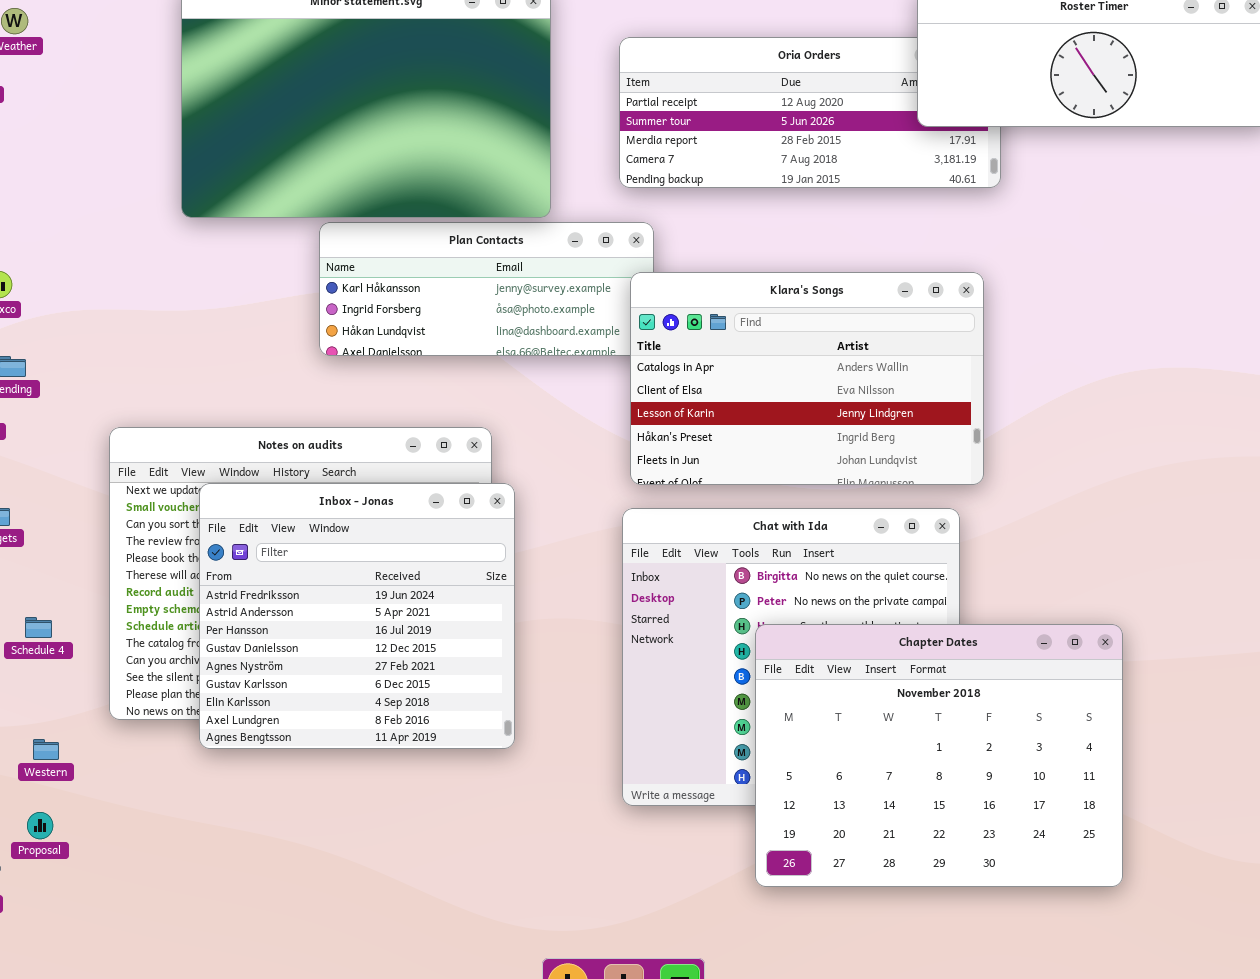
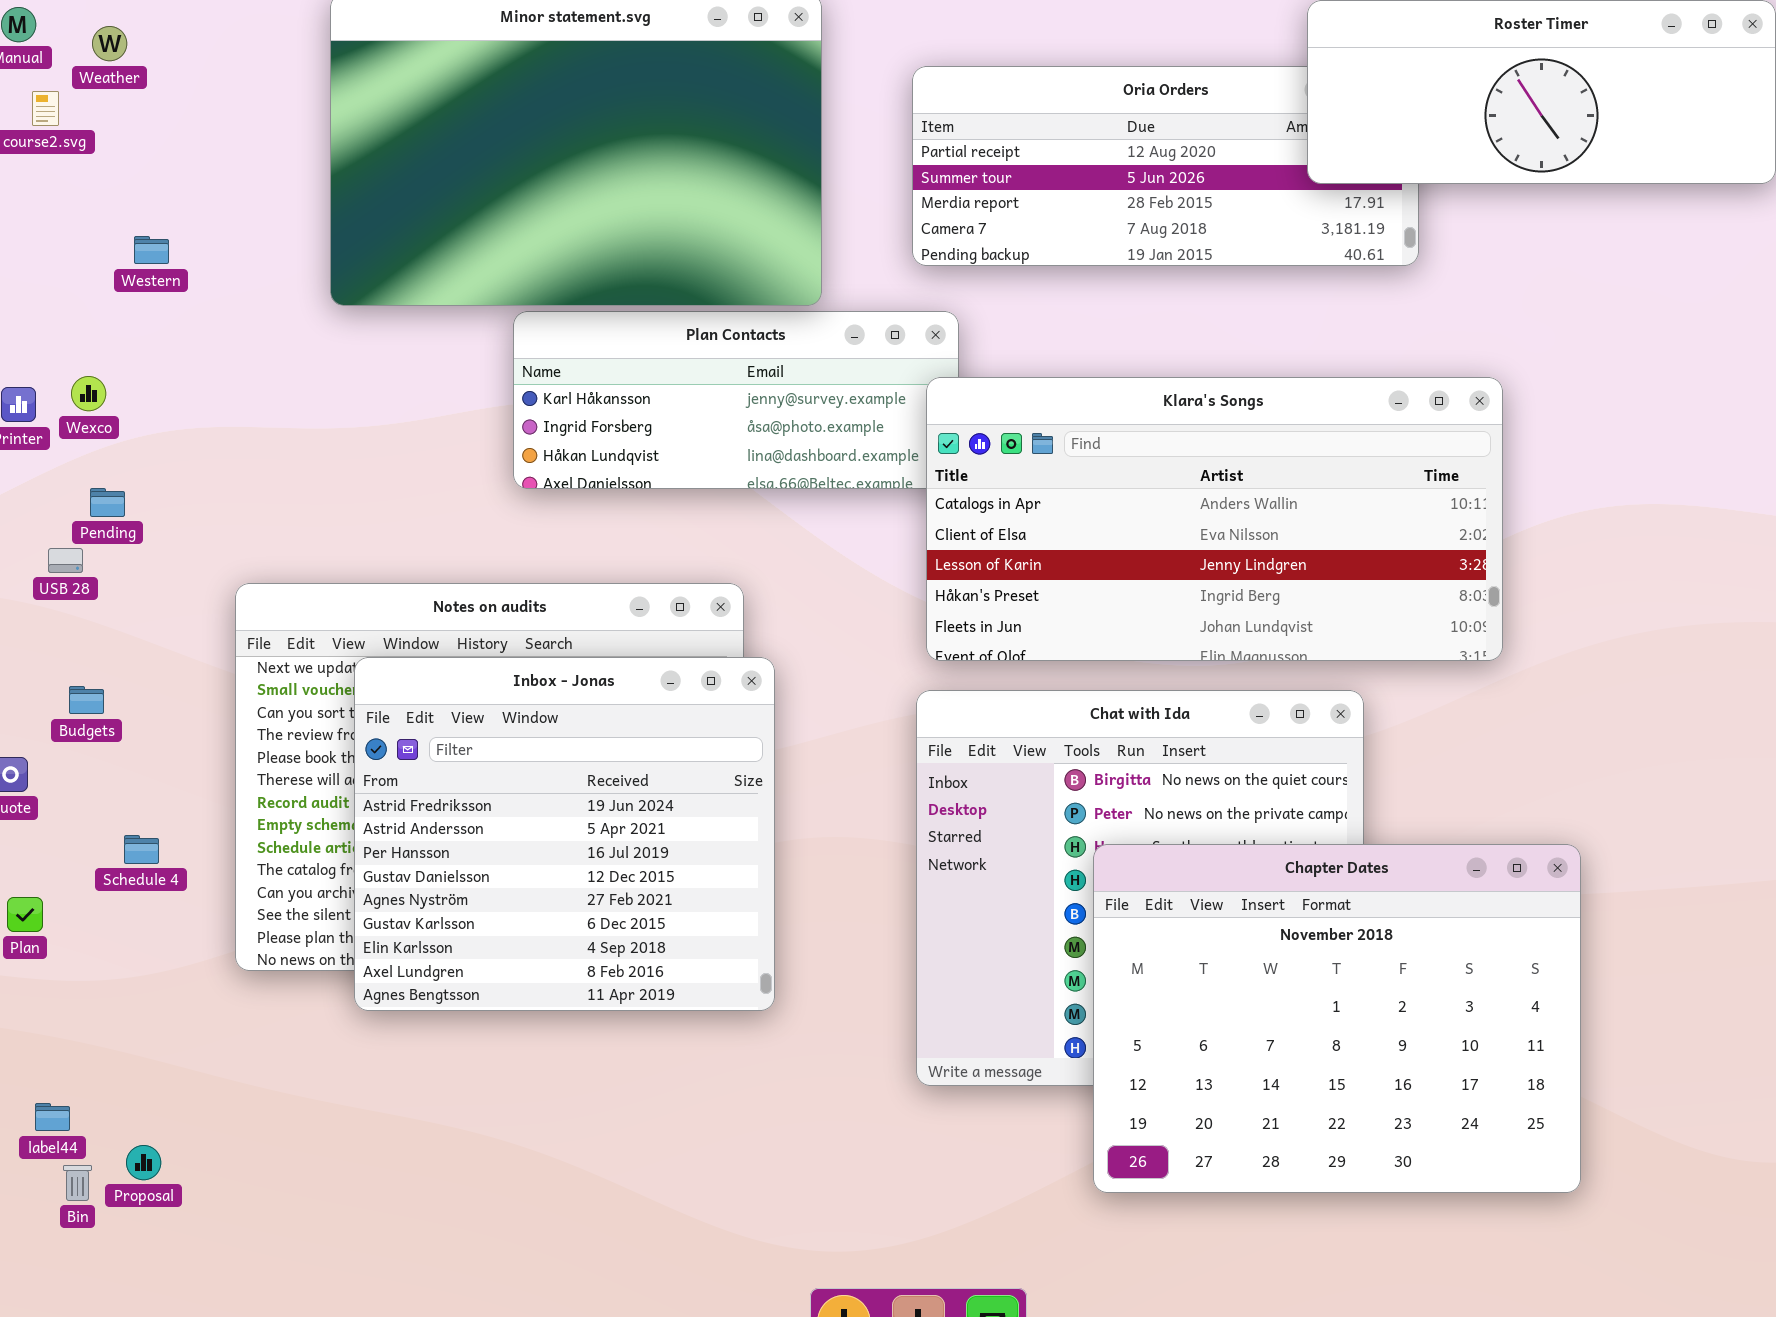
Klara's Songs: [630,272,984,485] -> [926,377,1503,661], resized
Western: [33,739,59,760] -> [134,236,169,264], moved
Proposal: [27,812,53,839] -> [126,1145,161,1180], moved

